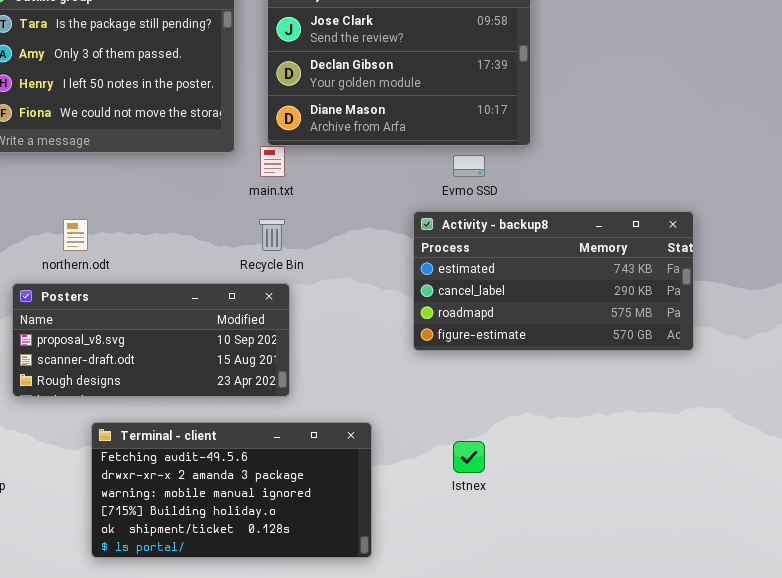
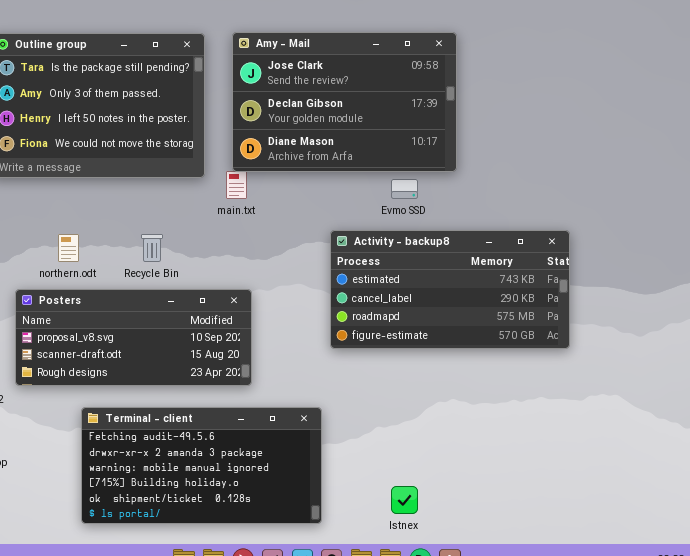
Activity - backup8: [413,211,694,351] -> [330,230,570,349], moved
Recycle Bin: [259,219,285,251] -> [141,234,163,262], moved
Istnex: [453,441,485,473] -> [391,486,418,514], moved

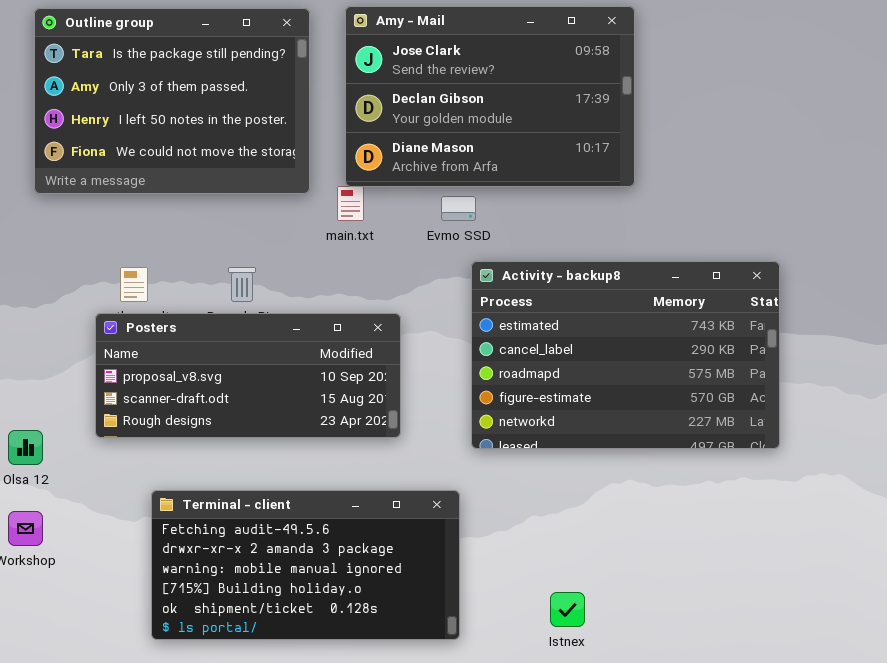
Evmo SSD: [391,179,418,199] -> [441,196,476,221], moved
Activity - backup8: [330,230,570,349] -> [471,261,780,449], resized
Posters: [15,289,252,386] -> [95,313,401,438], moved

